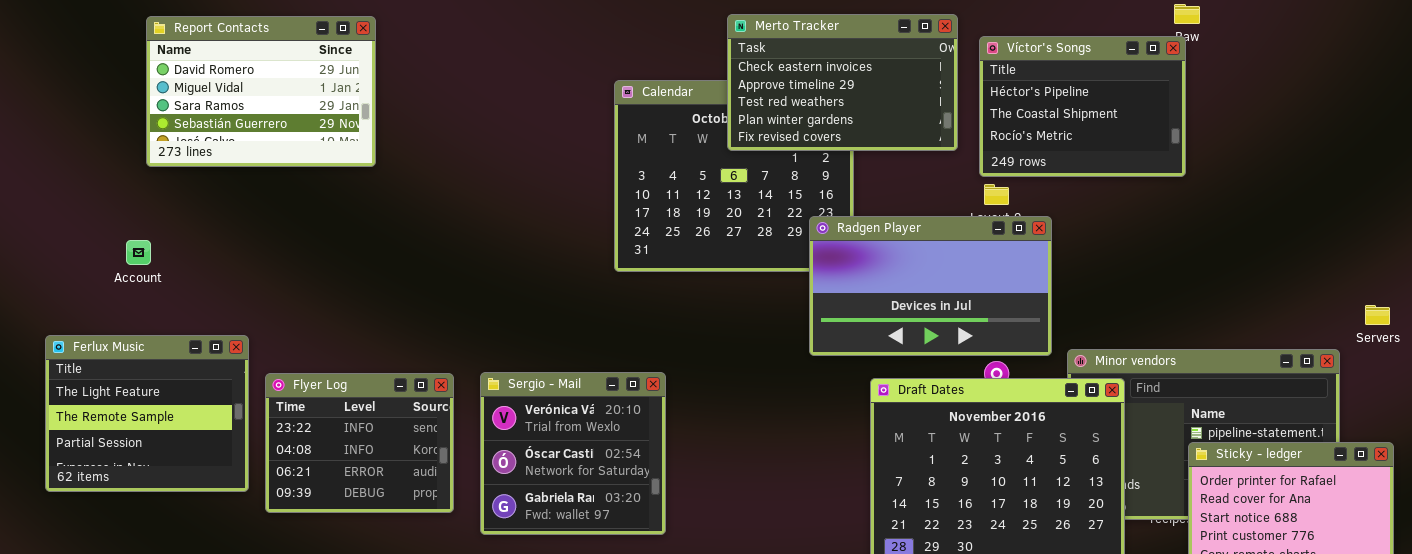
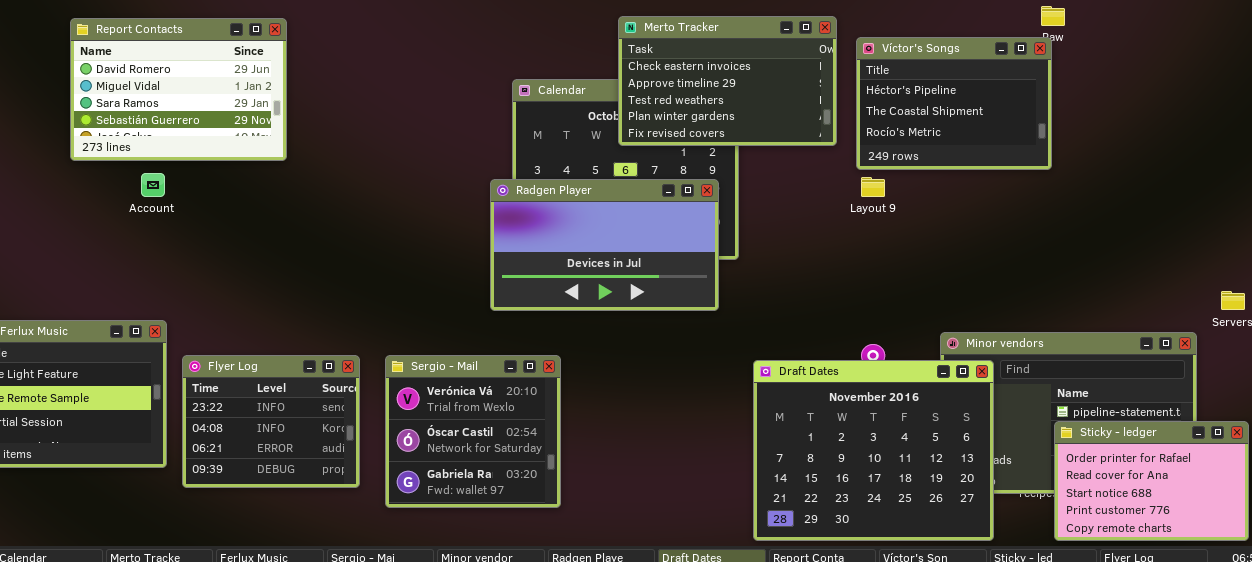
Radgen Player: [809,216,1052,356] -> [490,179,719,311], moved
Account: [126,240,151,265] -> [141,173,165,197], moved

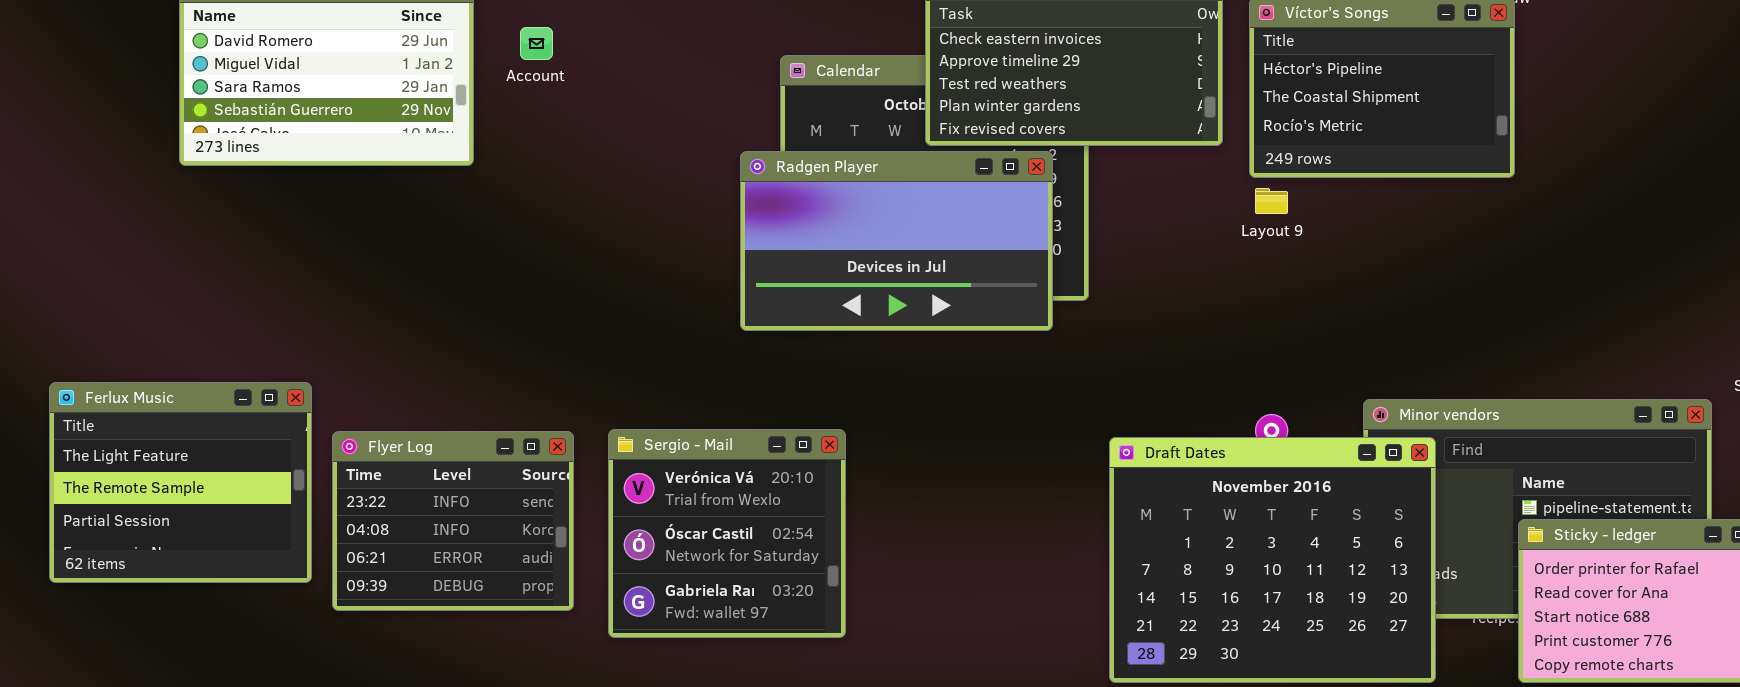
Account: [141,173,165,197] -> [520,27,553,60], moved
Radgen Player: [490,179,719,311] -> [740,151,1053,331], moved

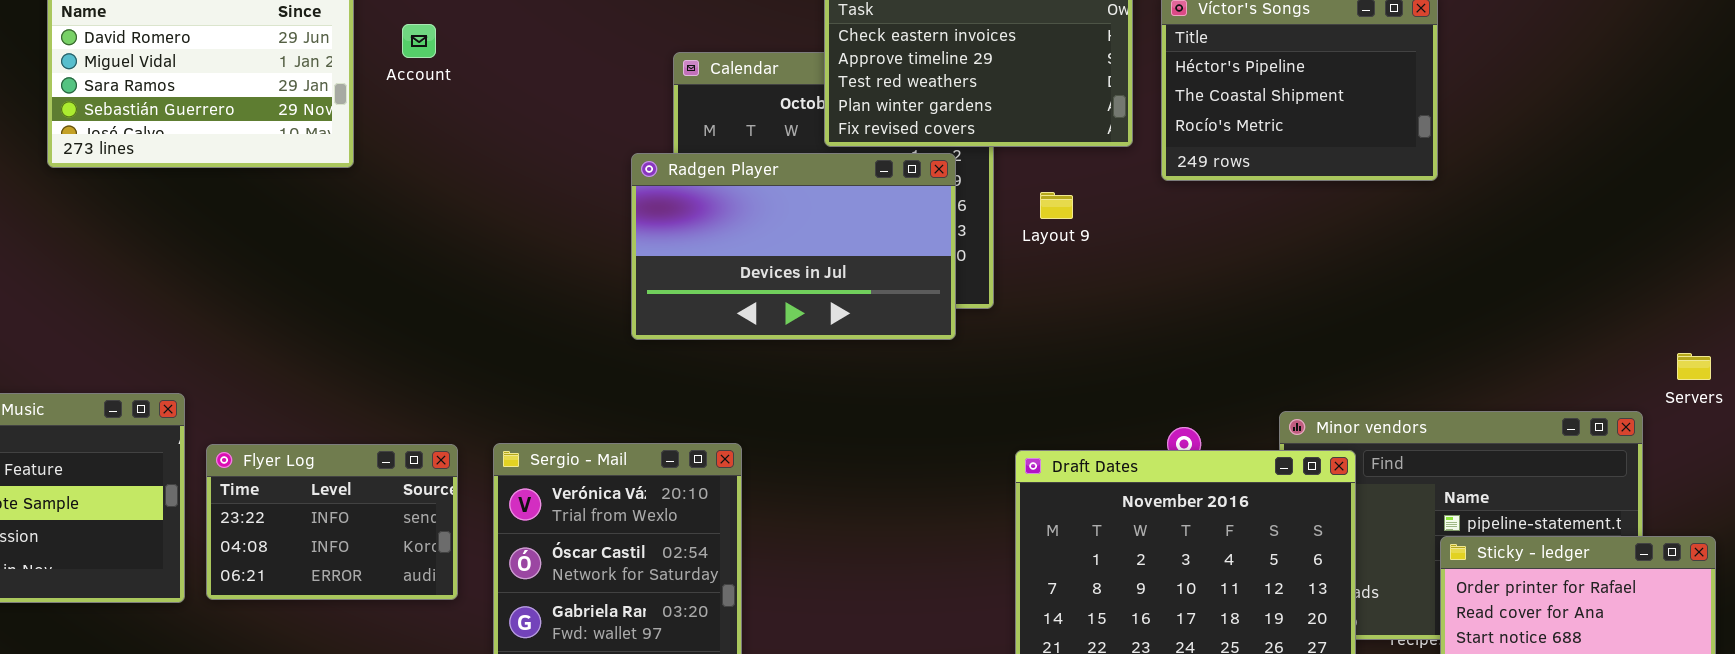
Layout 9: [1255,188,1288,214] -> [1040,192,1073,219], moved
Flyer Log: [332,431,574,611] -> [206,444,458,600], resized

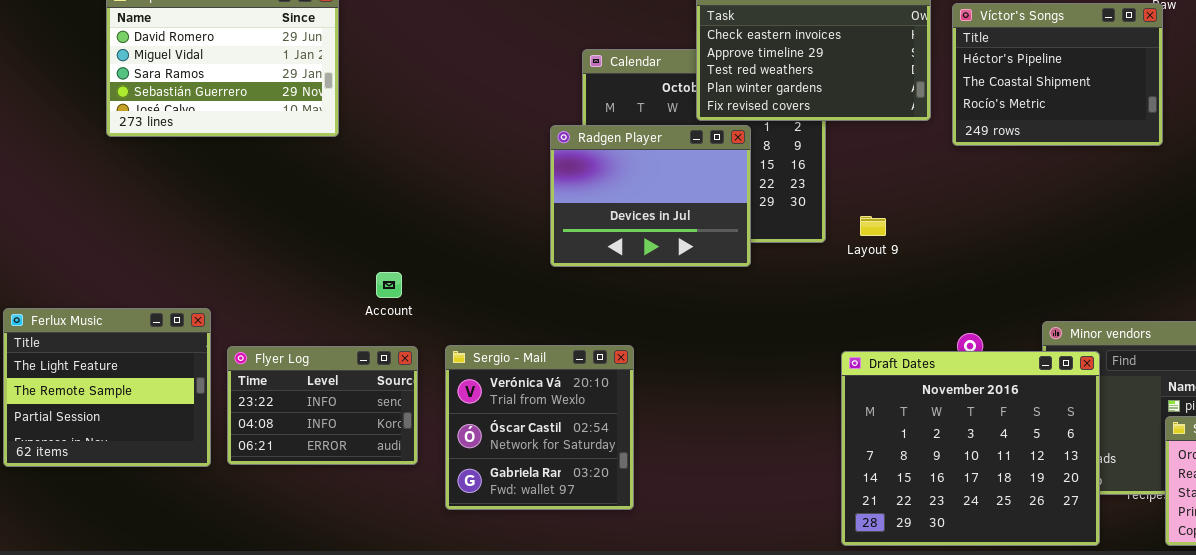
Account: [402,24,436,58] -> [376,272,402,298], moved
Radgen Player: [631,153,956,340] -> [550,125,751,267], resized
Layout 9: [1040,192,1073,219] -> [860,216,886,236], moved

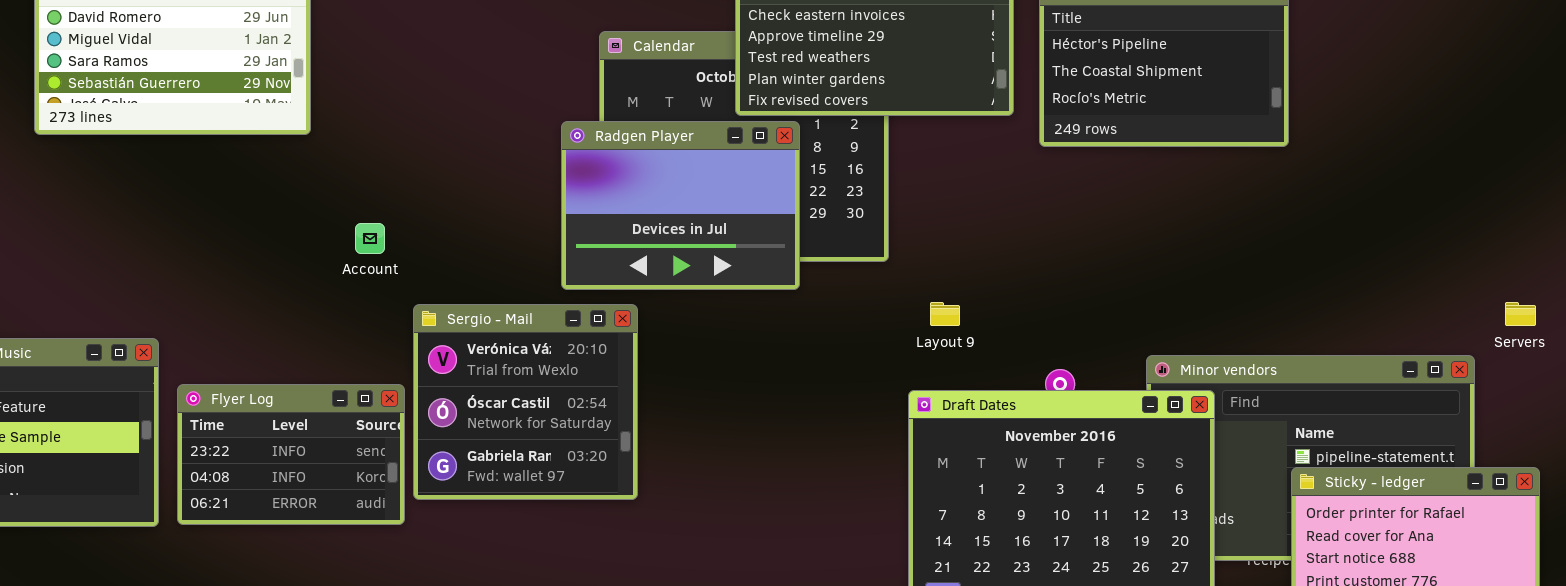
Layout 9: [860,216,886,236] -> [930,302,960,326], moved
Account: [376,272,402,298] -> [355,223,385,254], moved
Sergio - Mail: [445,345,634,510] -> [413,304,638,500], moved

